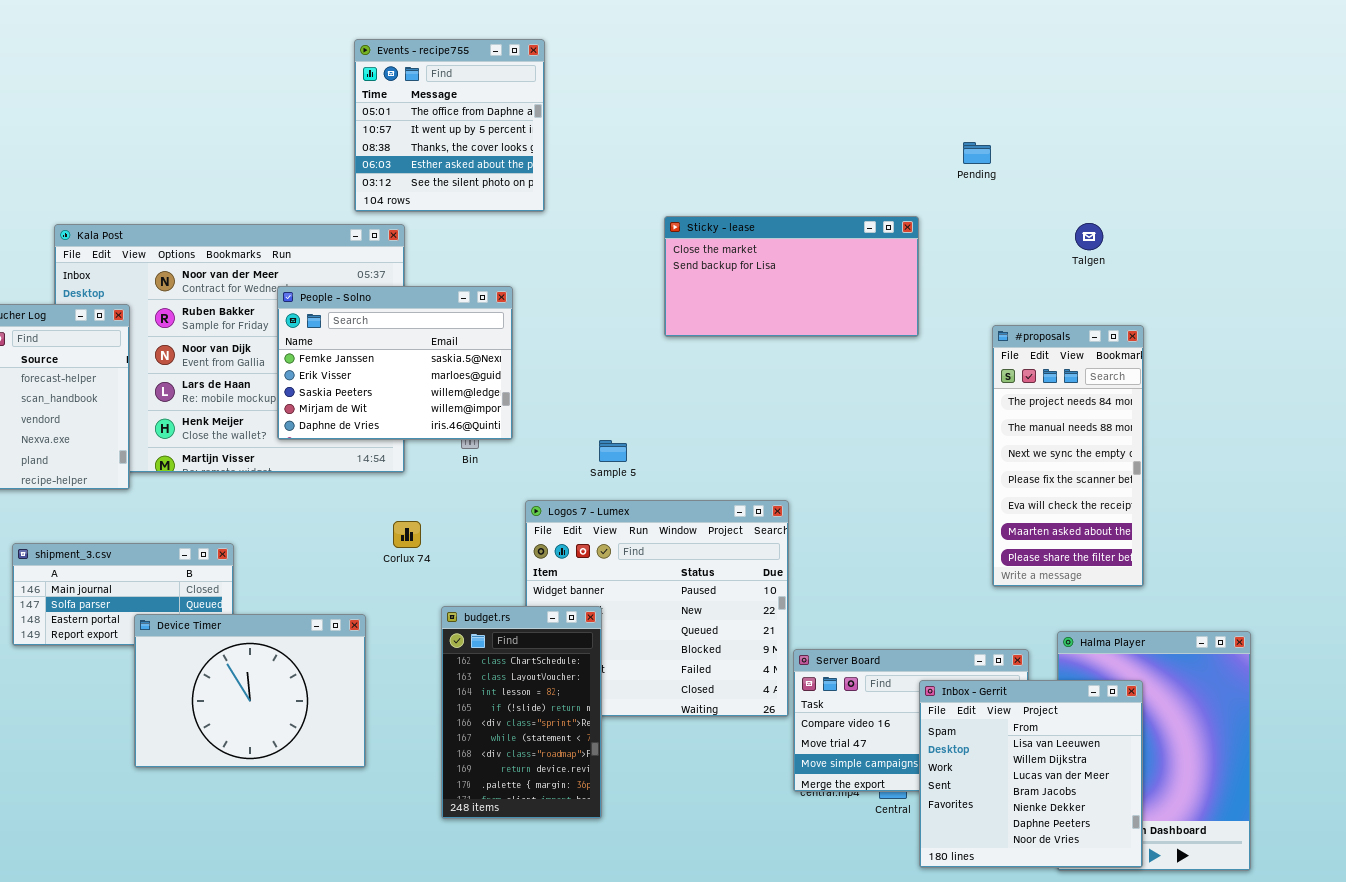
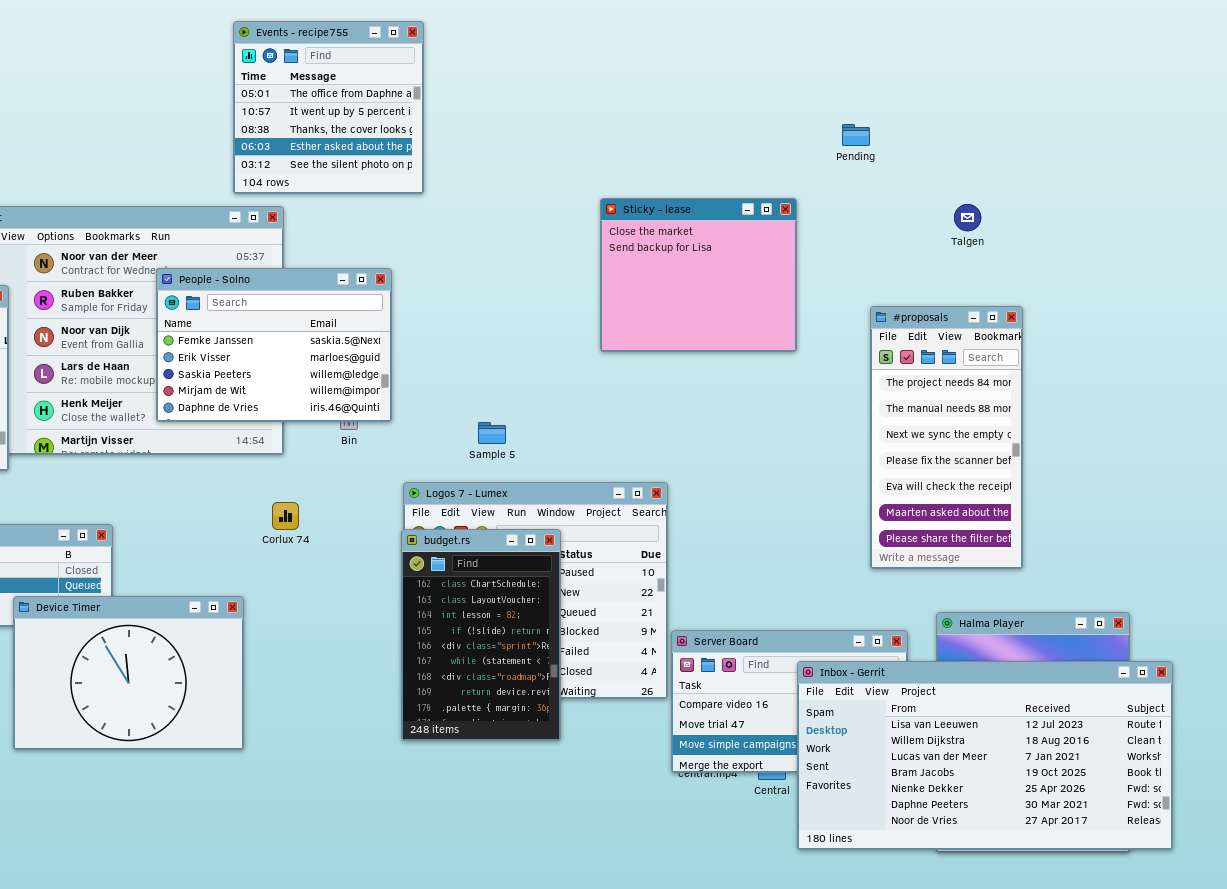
Sticky - lease: [664,216,919,337] -> [600,198,797,352], resized
budget.rs: [441,606,602,819] -> [401,529,561,741], moved
Inbox - Gerrit: [919,680,1143,868] -> [797,661,1173,850], resized

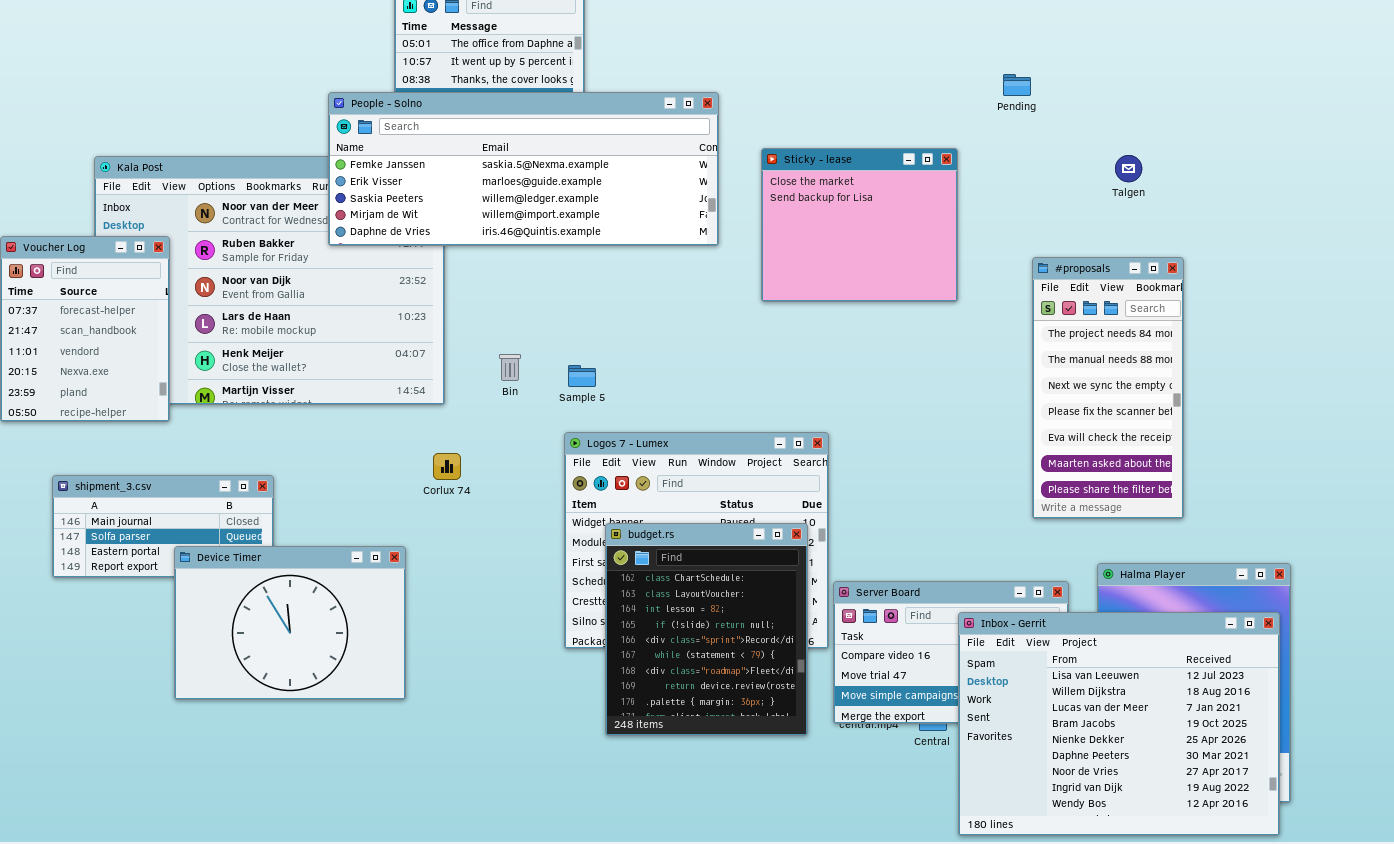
People - Solno: [156,268,392,422] -> [328,92,719,246], moved, resized
Sample 5: [478,422,506,444] -> [568,365,596,387], moved
budget.rs: [401,529,561,741] -> [605,523,808,736], moved, resized
Inbox - Gerrit: [797,661,1173,850] -> [958,612,1280,836], resized

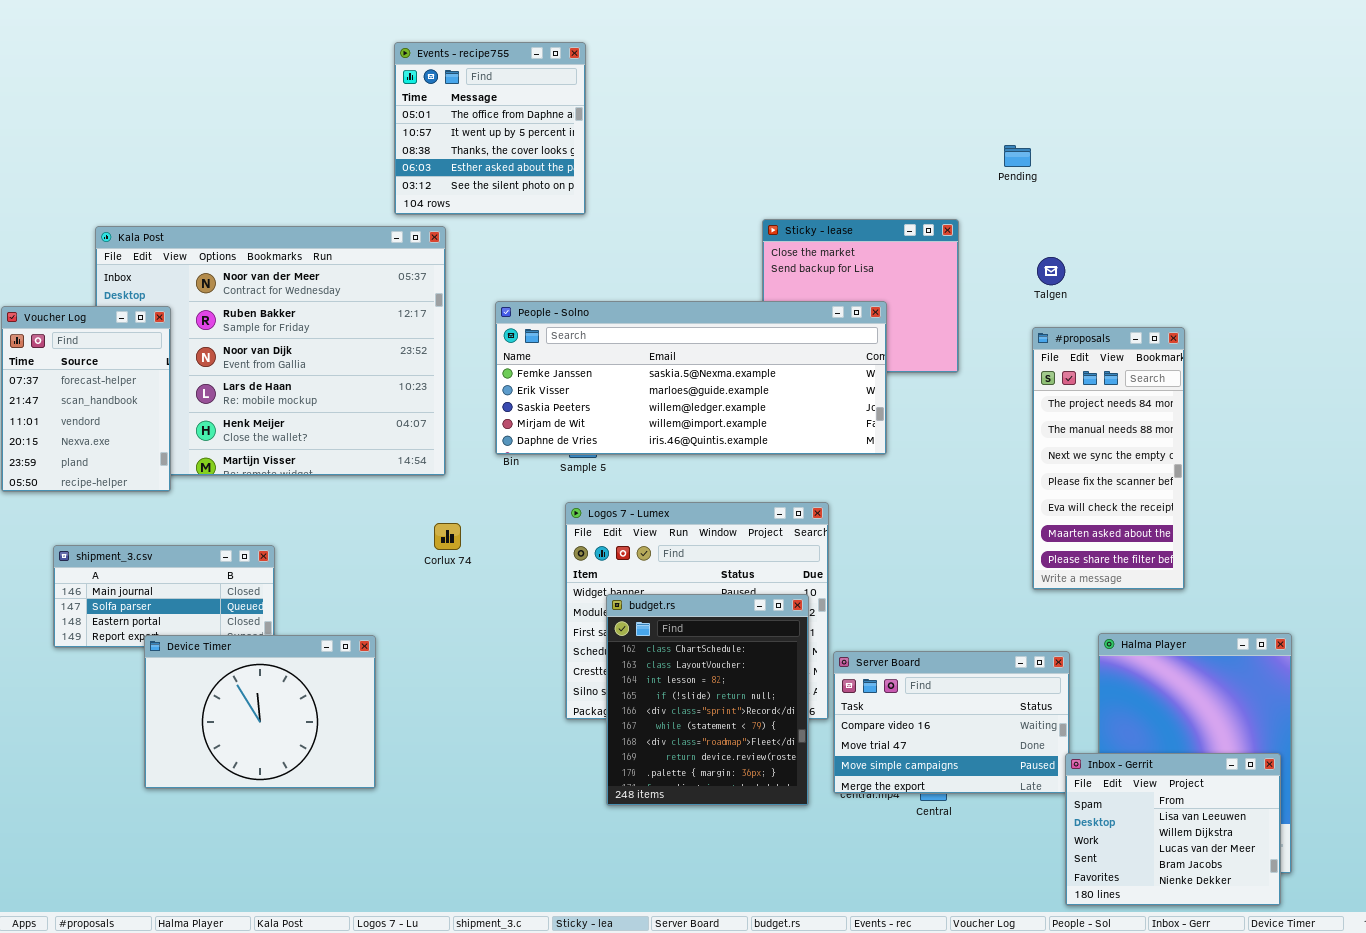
People - Solno: [328,92,719,246] -> [495,301,887,455], moved
Talgen: [1115,155,1142,182] -> [1037,257,1065,285], moved
Device Timer: [174,546,406,700] -> [144,635,376,789], moved
Inbox - Gerrit: [958,612,1280,836] -> [1065,753,1281,906], resized

